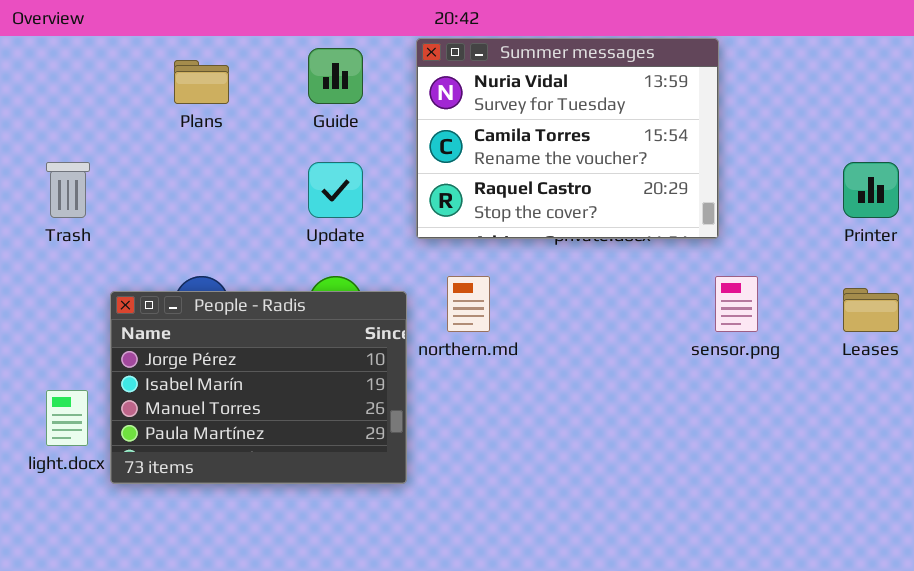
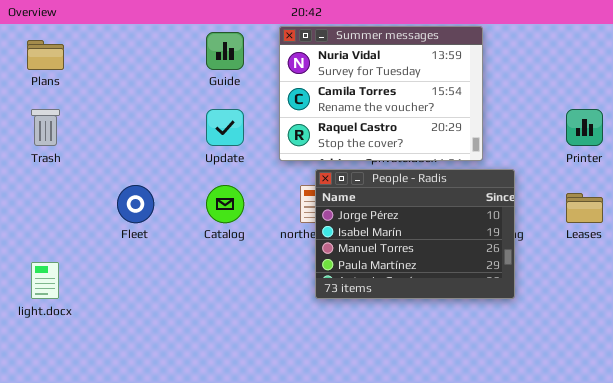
Plans: [174,60,229,104] -> [27,40,64,70], moved
People - Radis: [110,291,407,484] -> [315,169,515,299], moved

